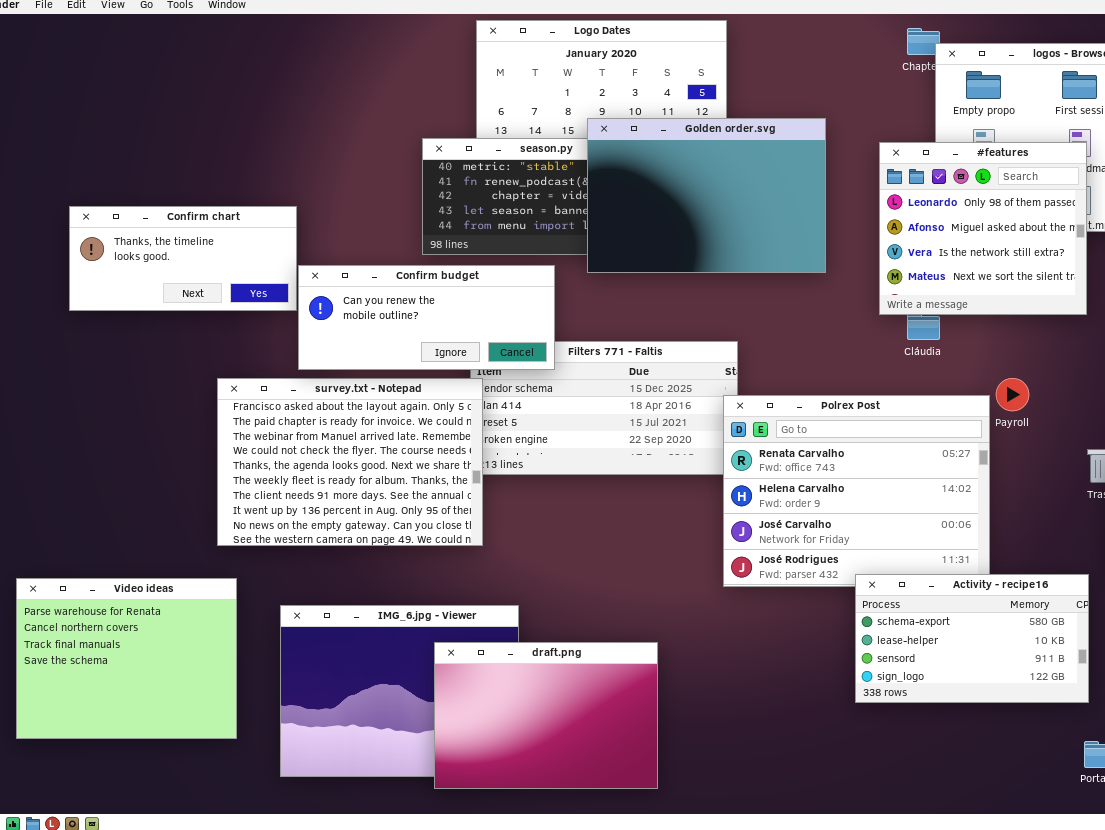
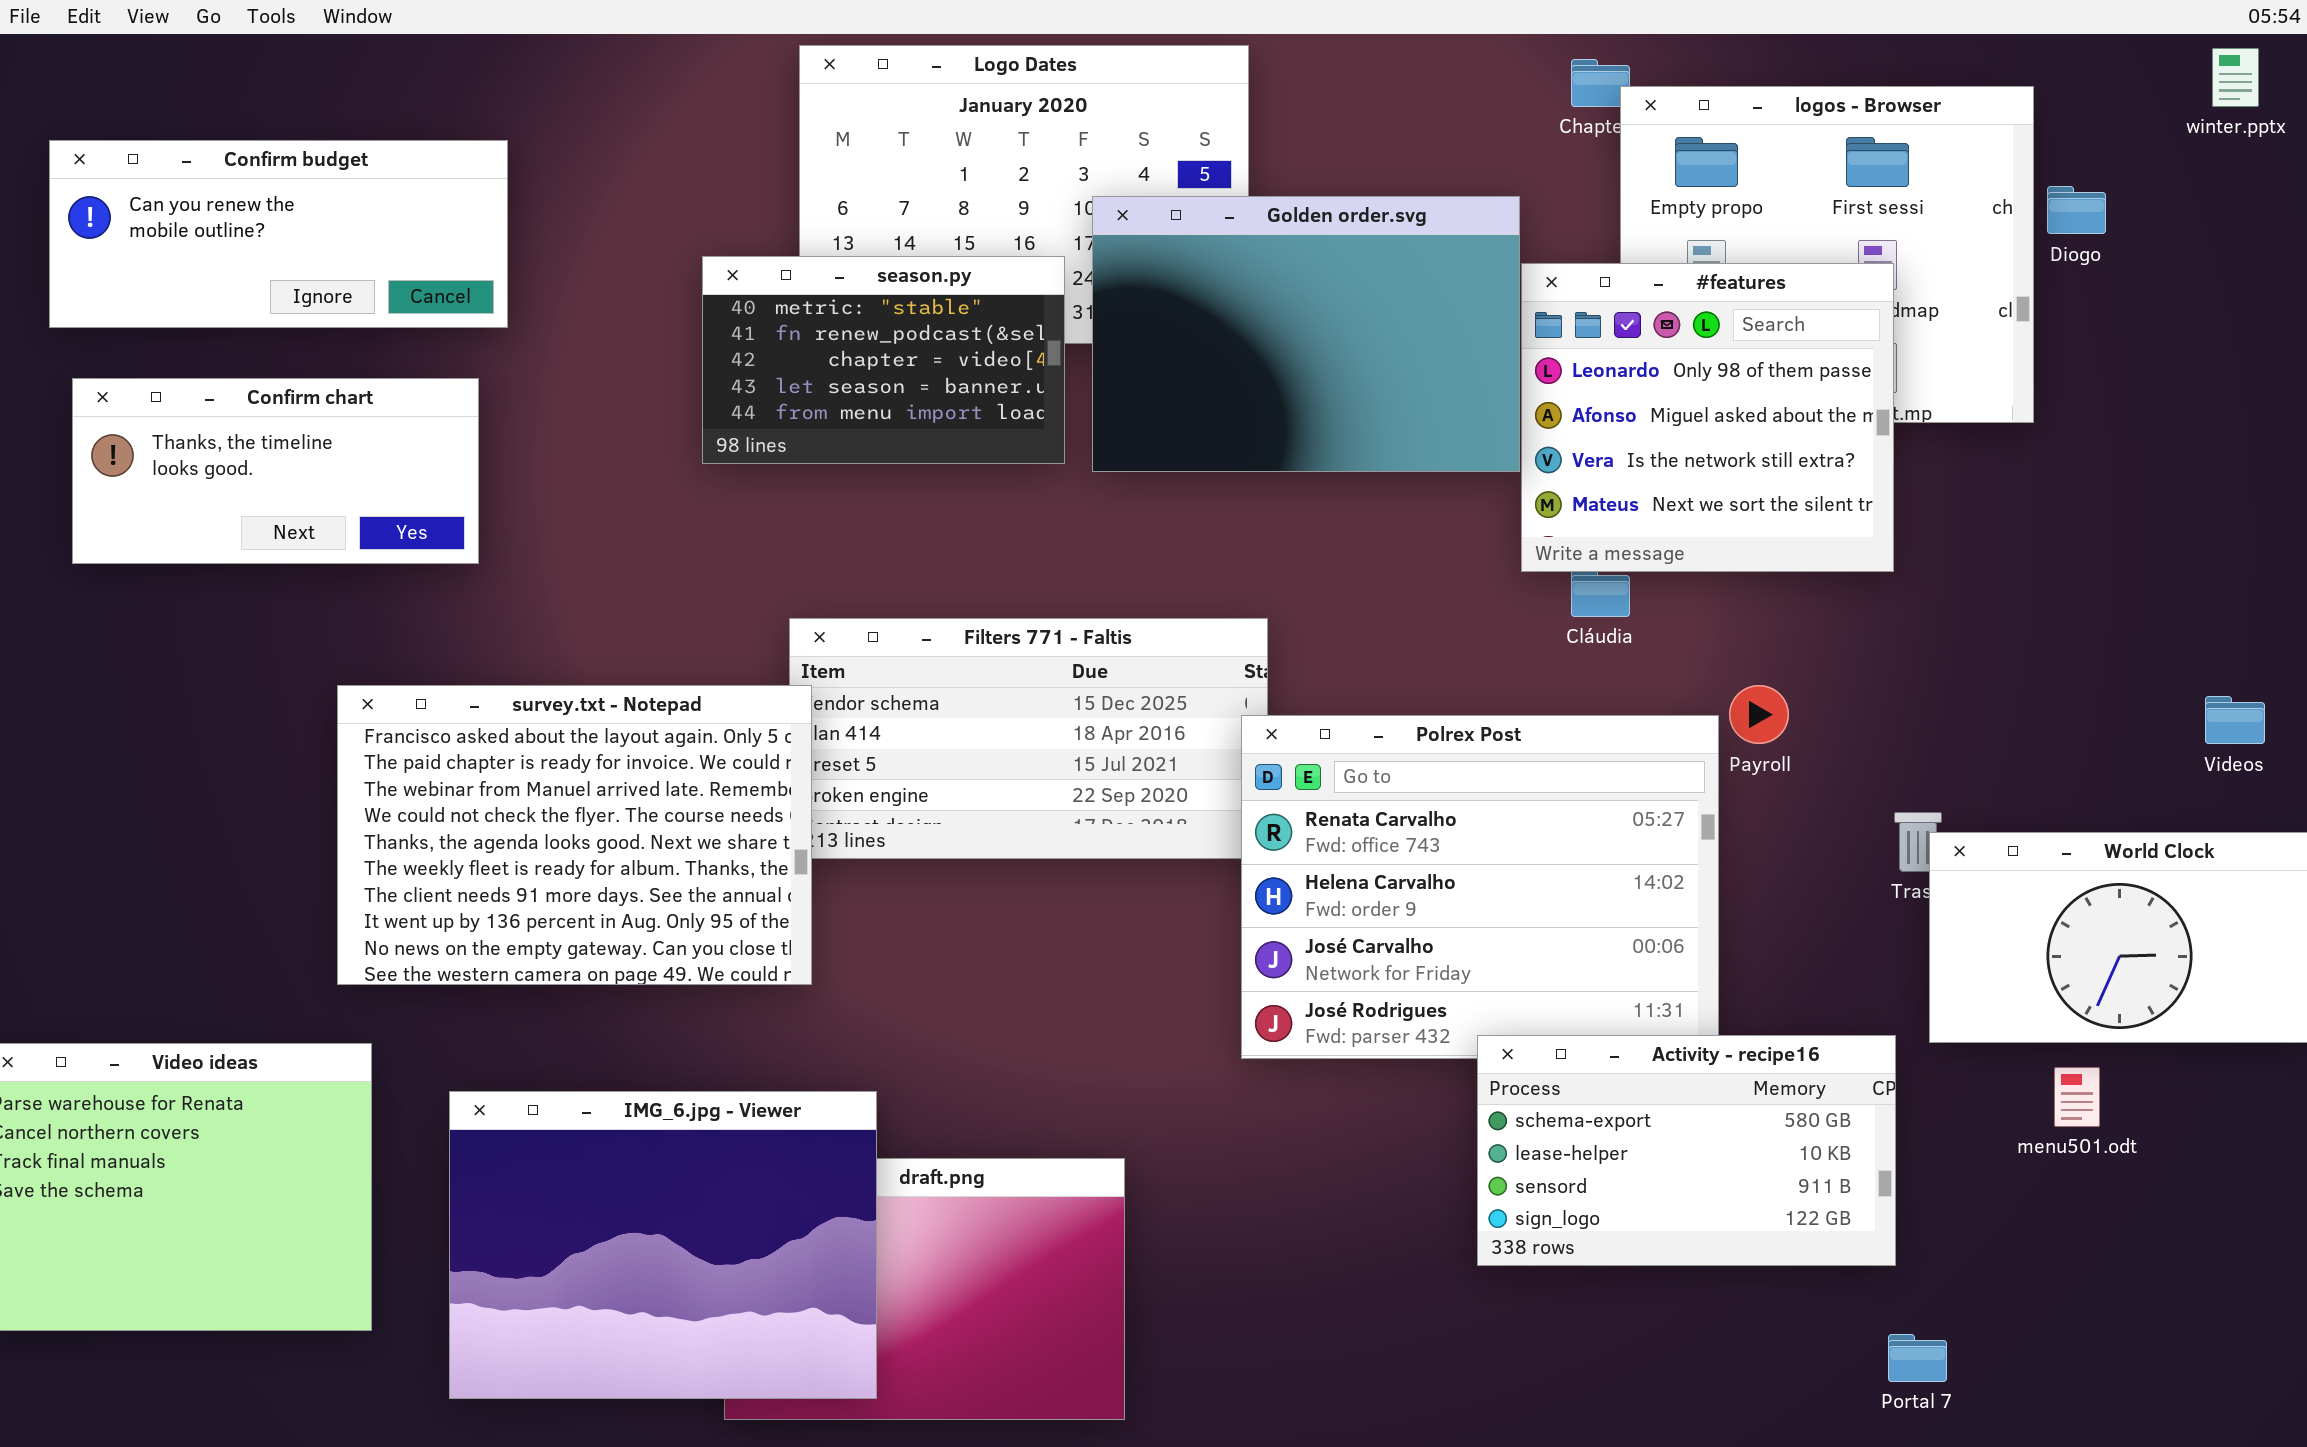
Golden order.svg: [587,118,826,273] -> [1092,196,1520,472], moved
Confirm budget: [298,265,555,370] -> [49,140,508,328], moved
IMG_6.jpg - Viewer: [280,605,519,777] -> [449,1091,877,1399], raised

